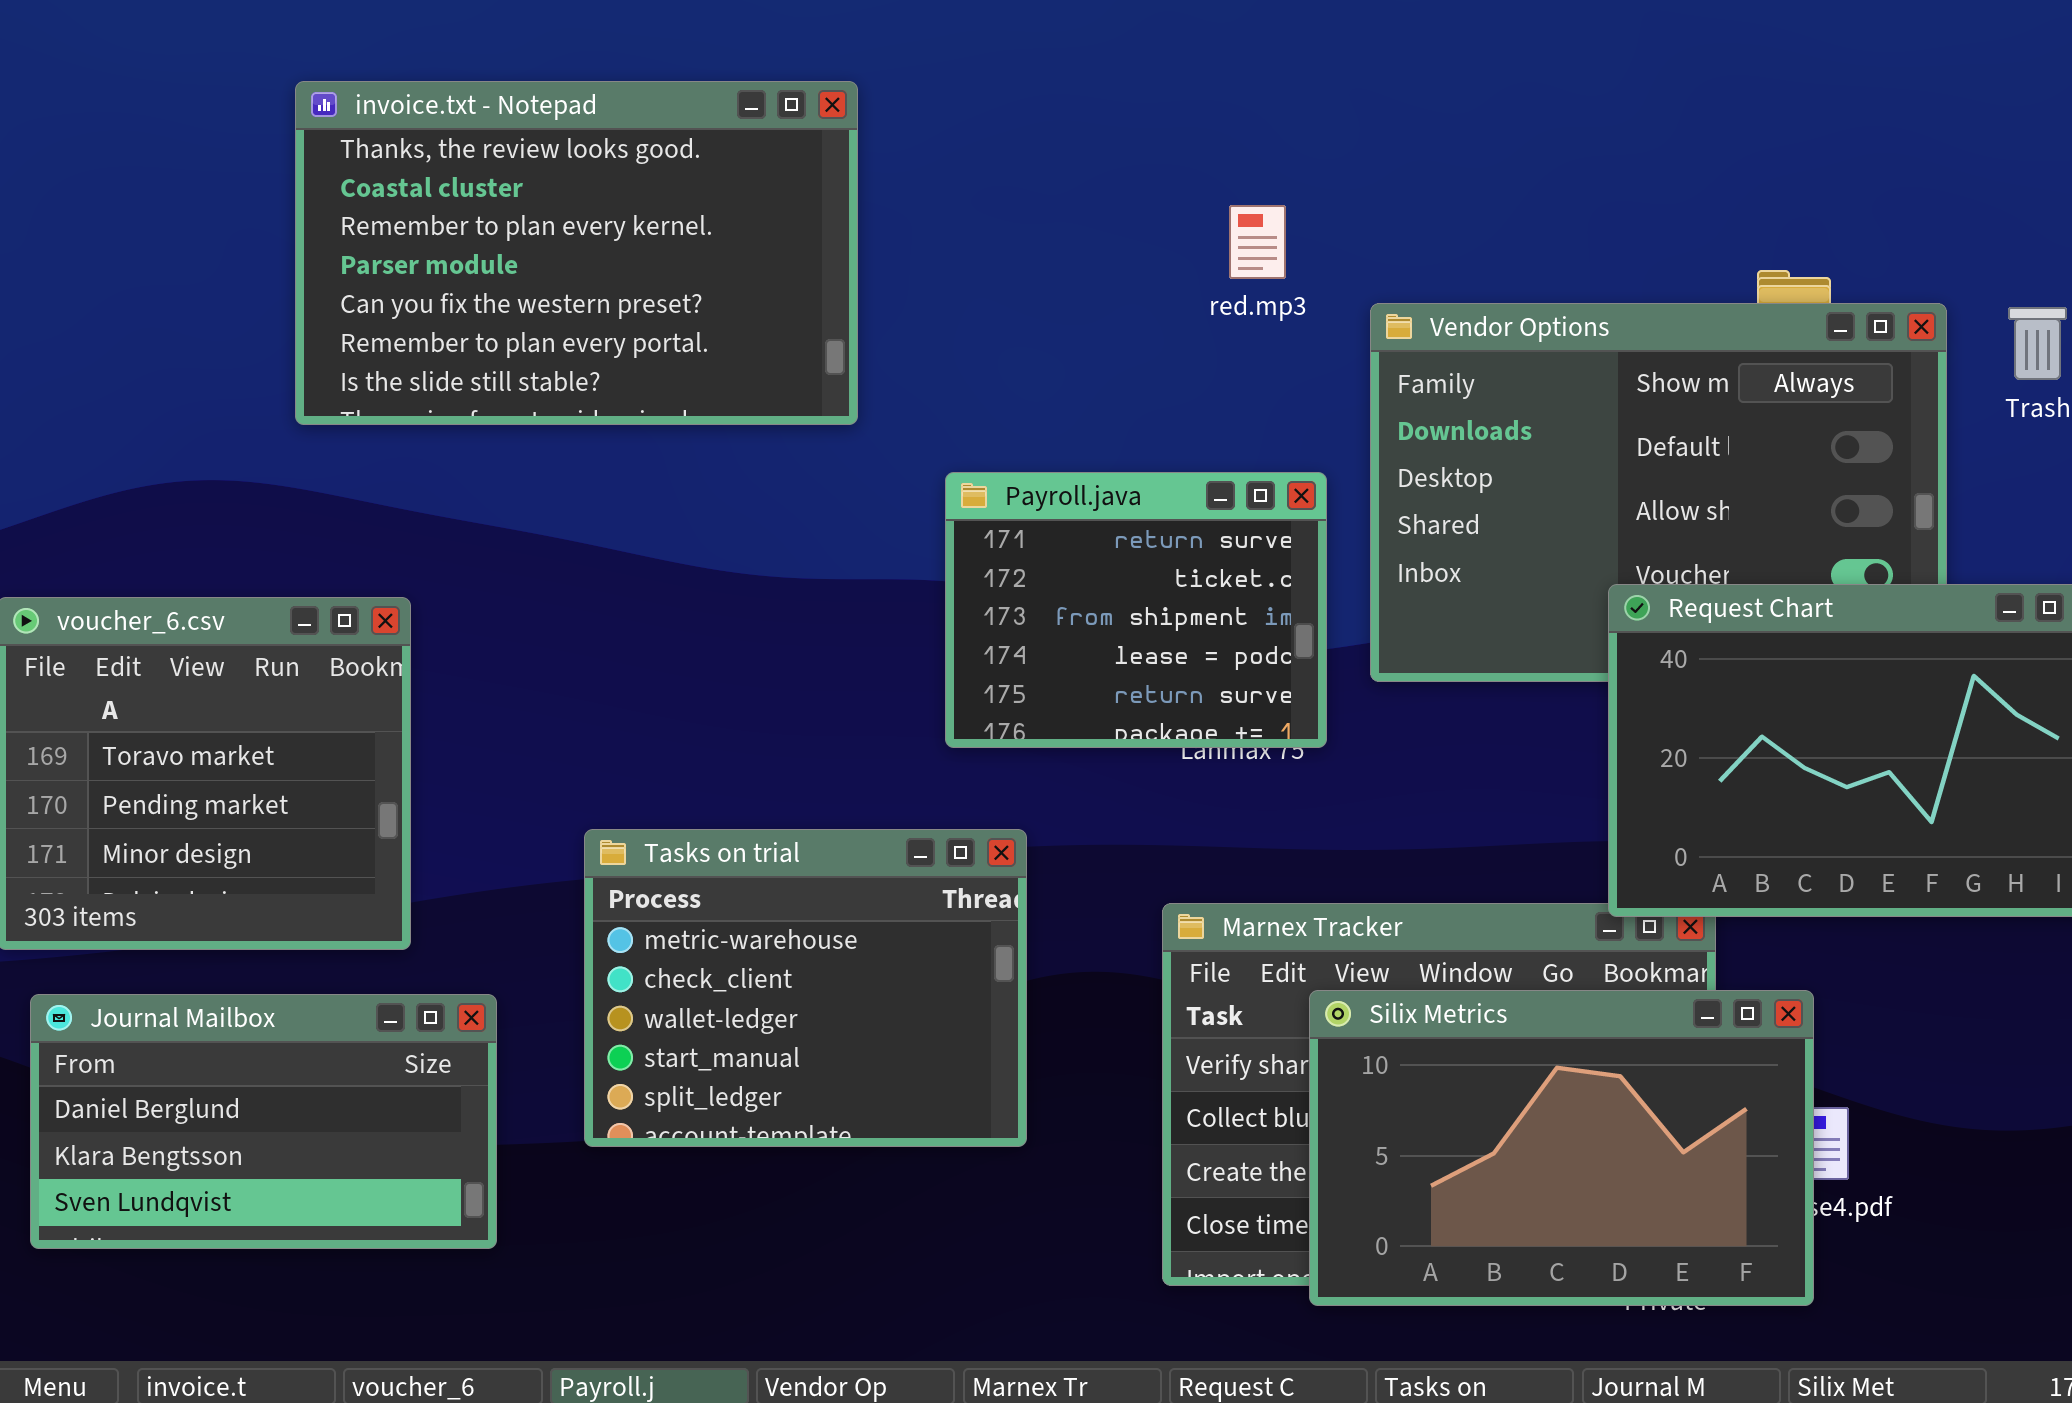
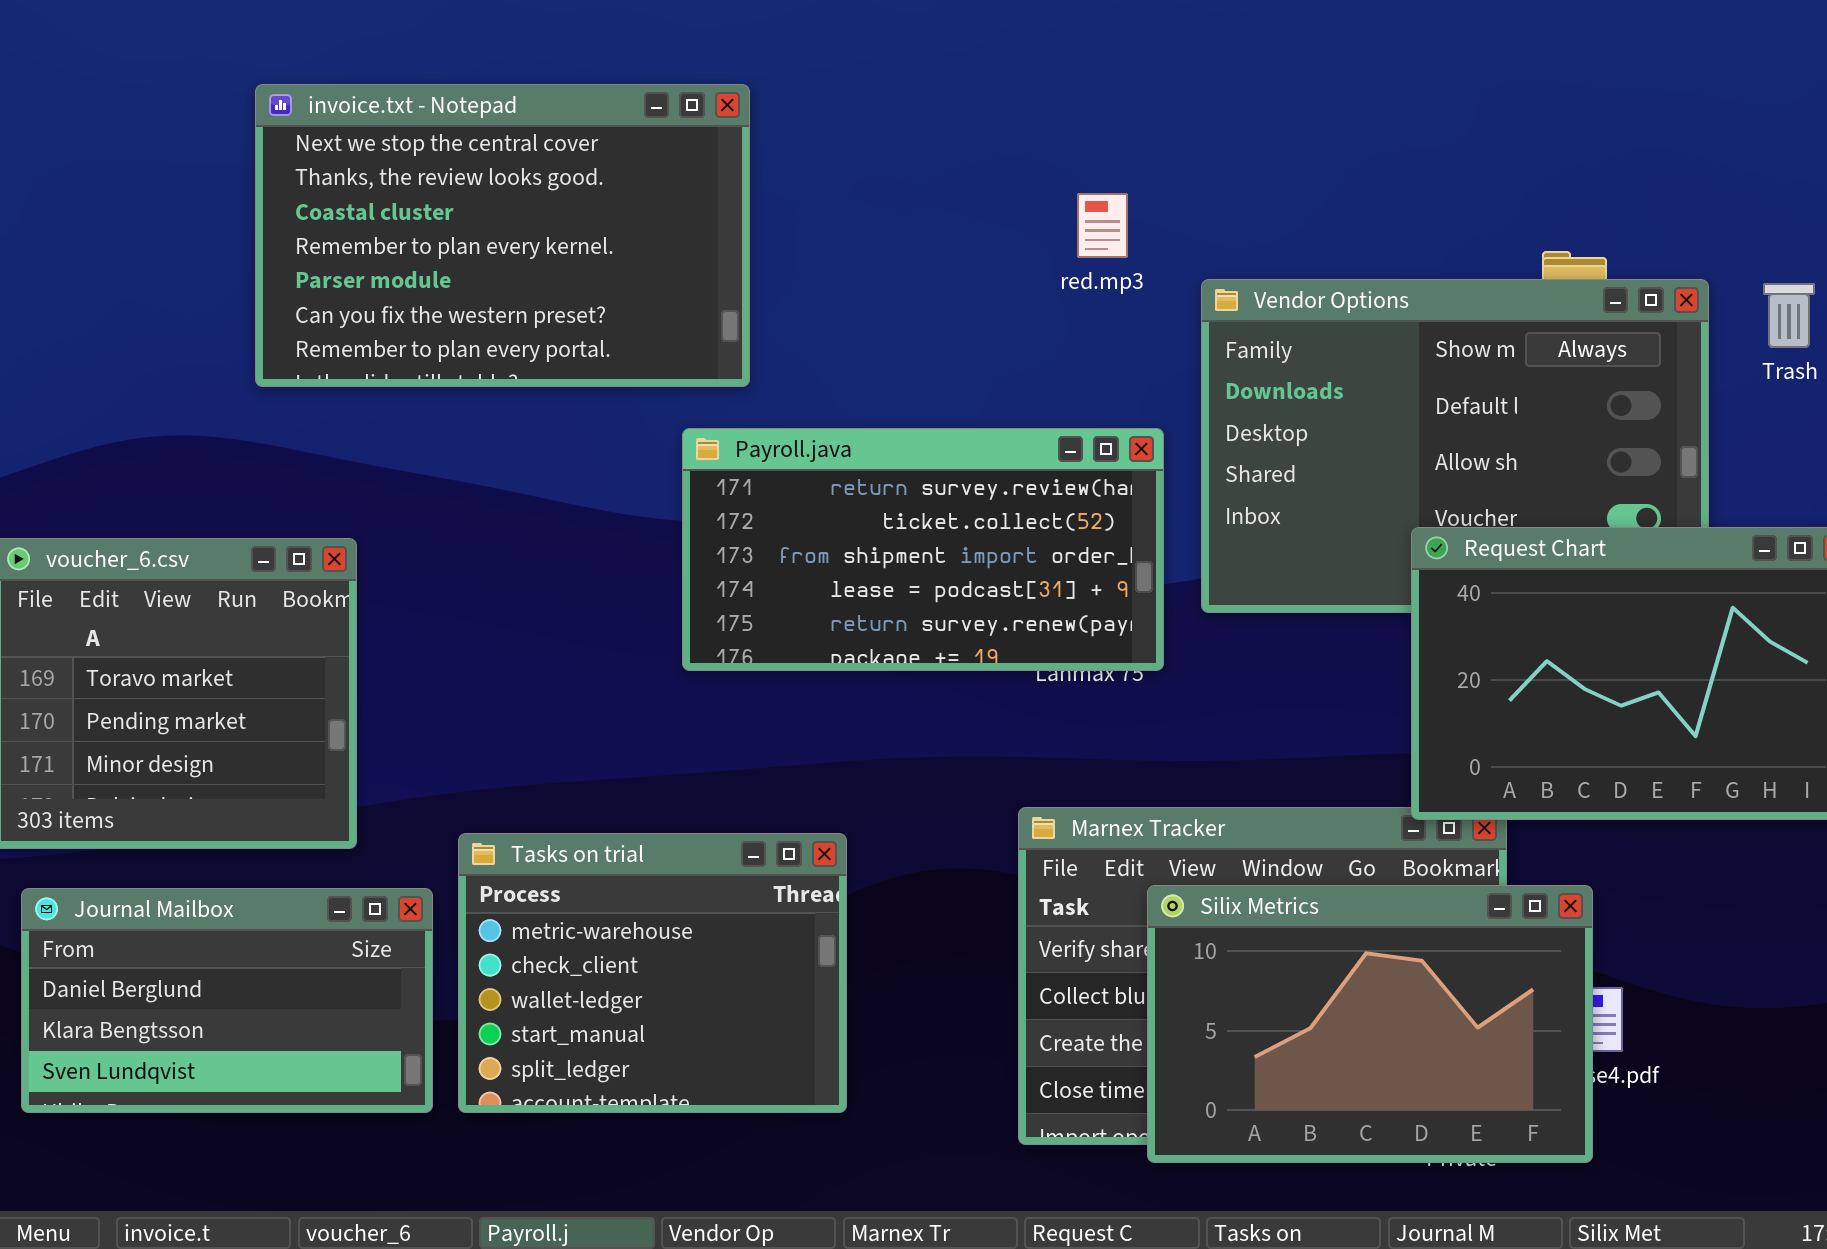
invoice.txt - Notepad: [295,81,858,425] -> [255,84,750,387], scrolled up 1 row
Payroll.java: [945,472,1327,748] -> [682,428,1164,671], resized
Tasks on trial: [584,829,1027,1147] -> [458,833,847,1113], moved

